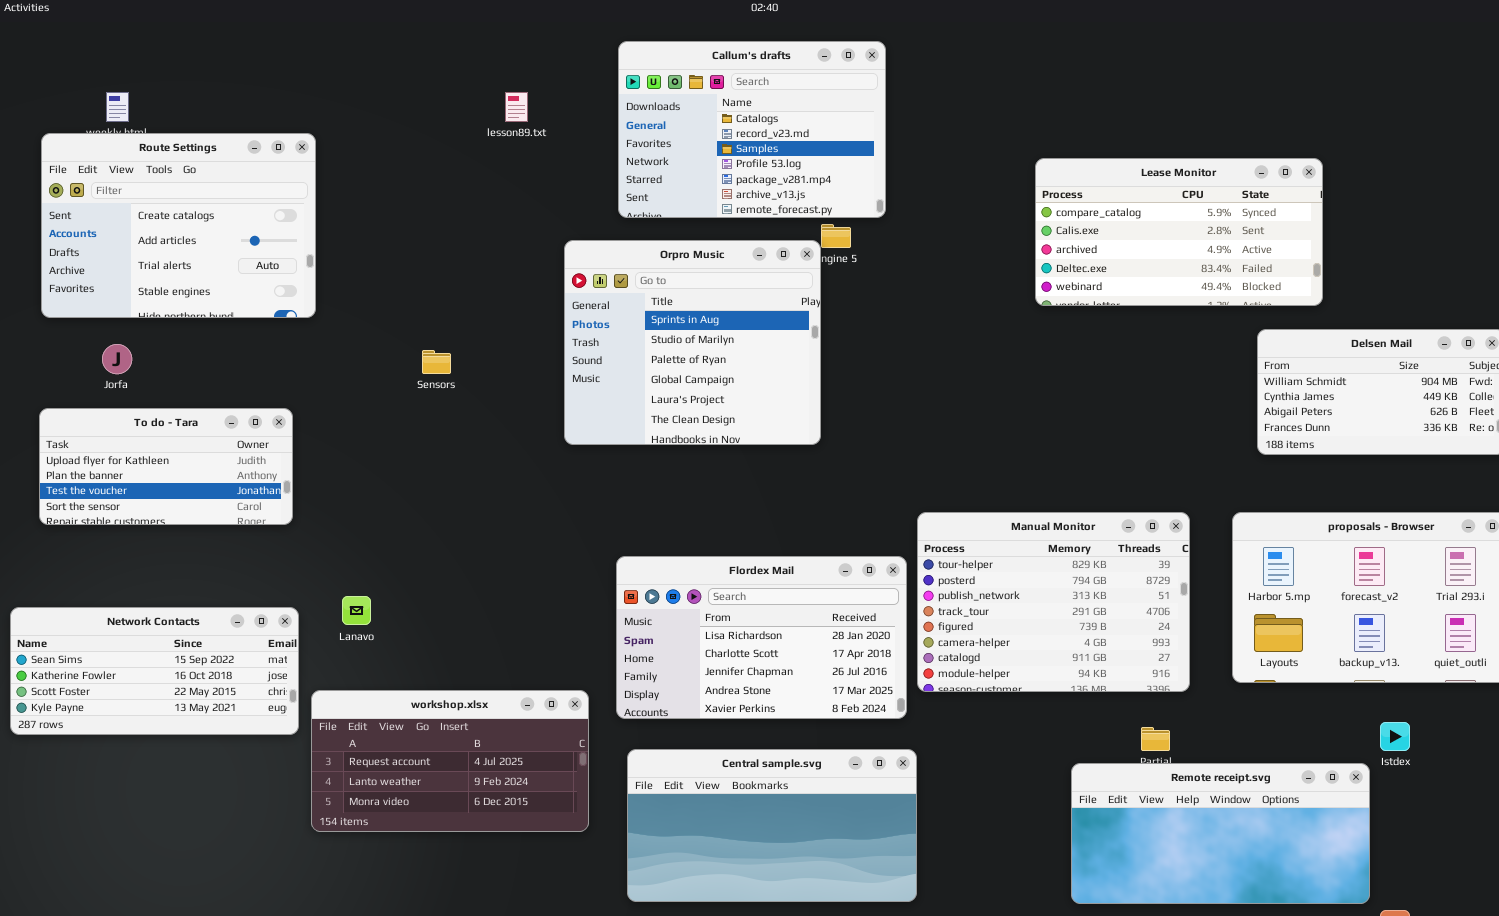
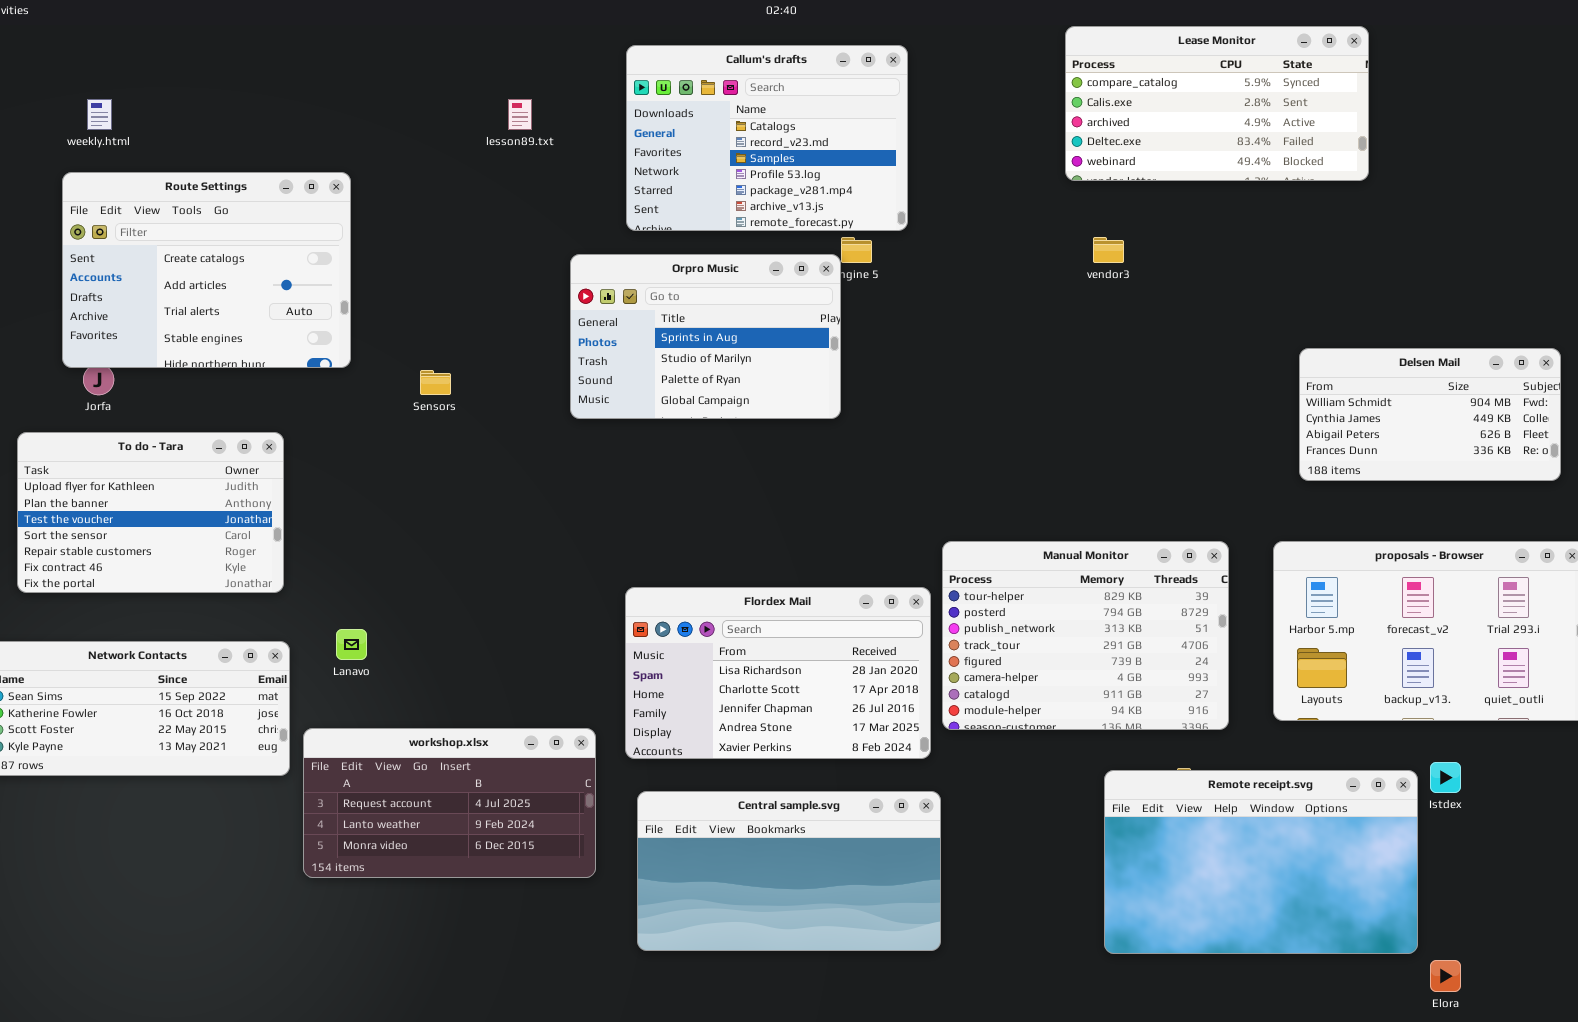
Route Settings: [41,133,316,318] -> [62,172,351,368], moved
Lease Monitor: [1035,158,1323,306] -> [1065,26,1369,181], moved
Orpro Music: [564,240,821,445] -> [570,254,841,419], resized
To do - Tara: [39,408,293,525] -> [17,432,284,593], resized
Remote receipt.svg: [1071,763,1370,904] -> [1104,770,1418,954], resized

